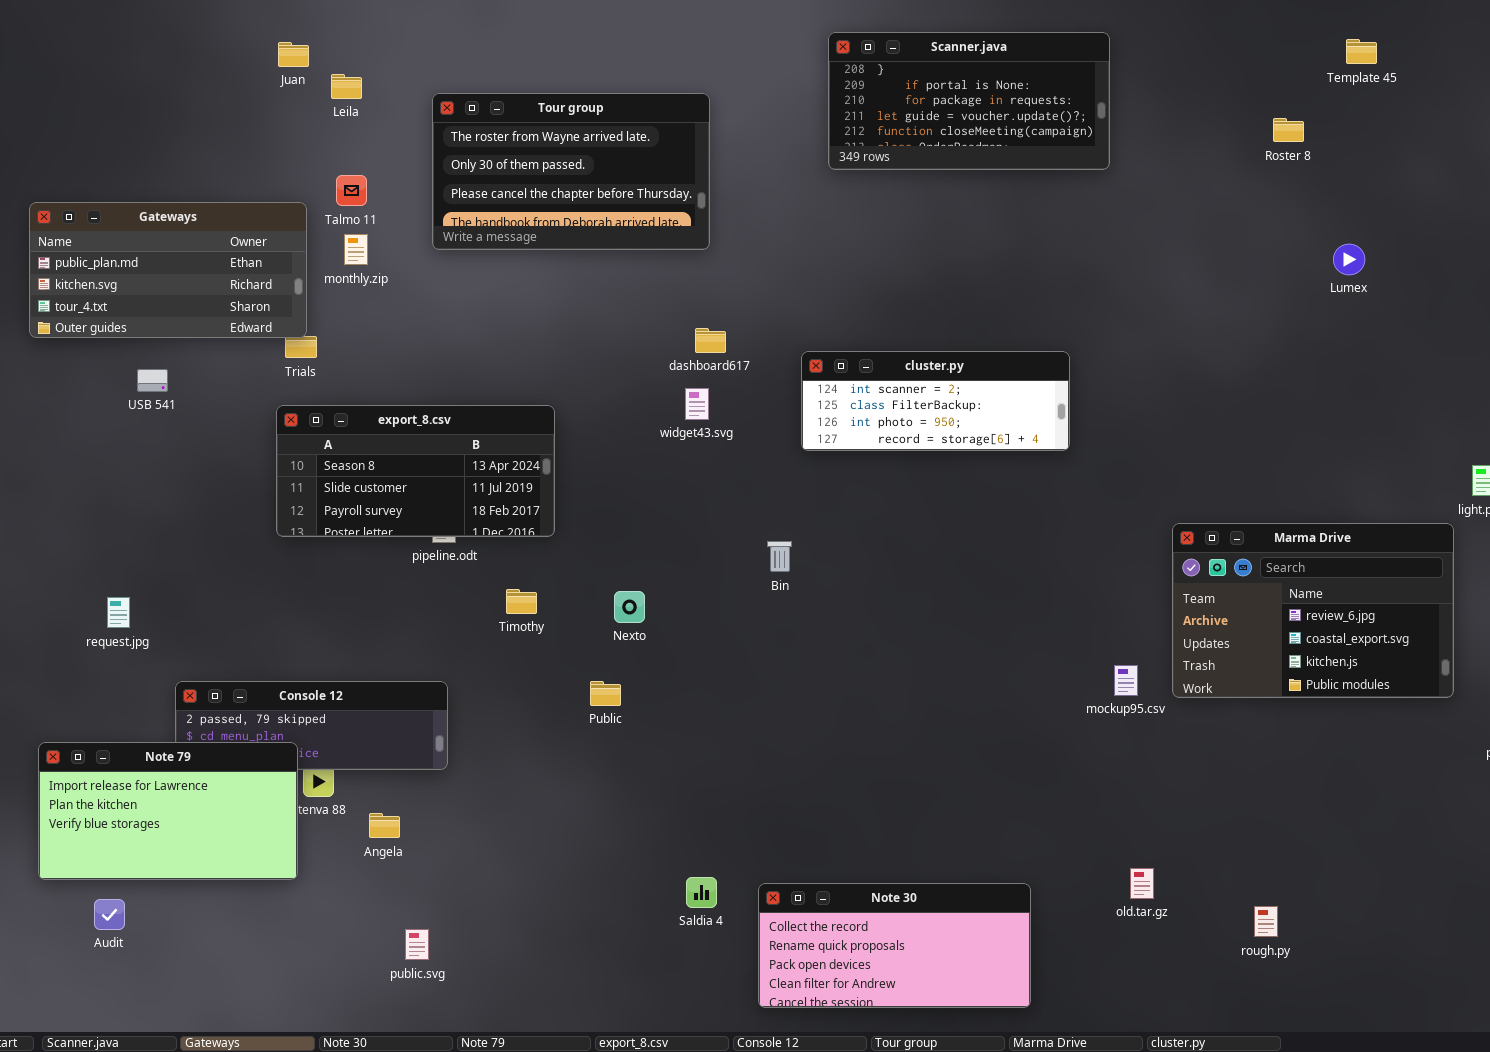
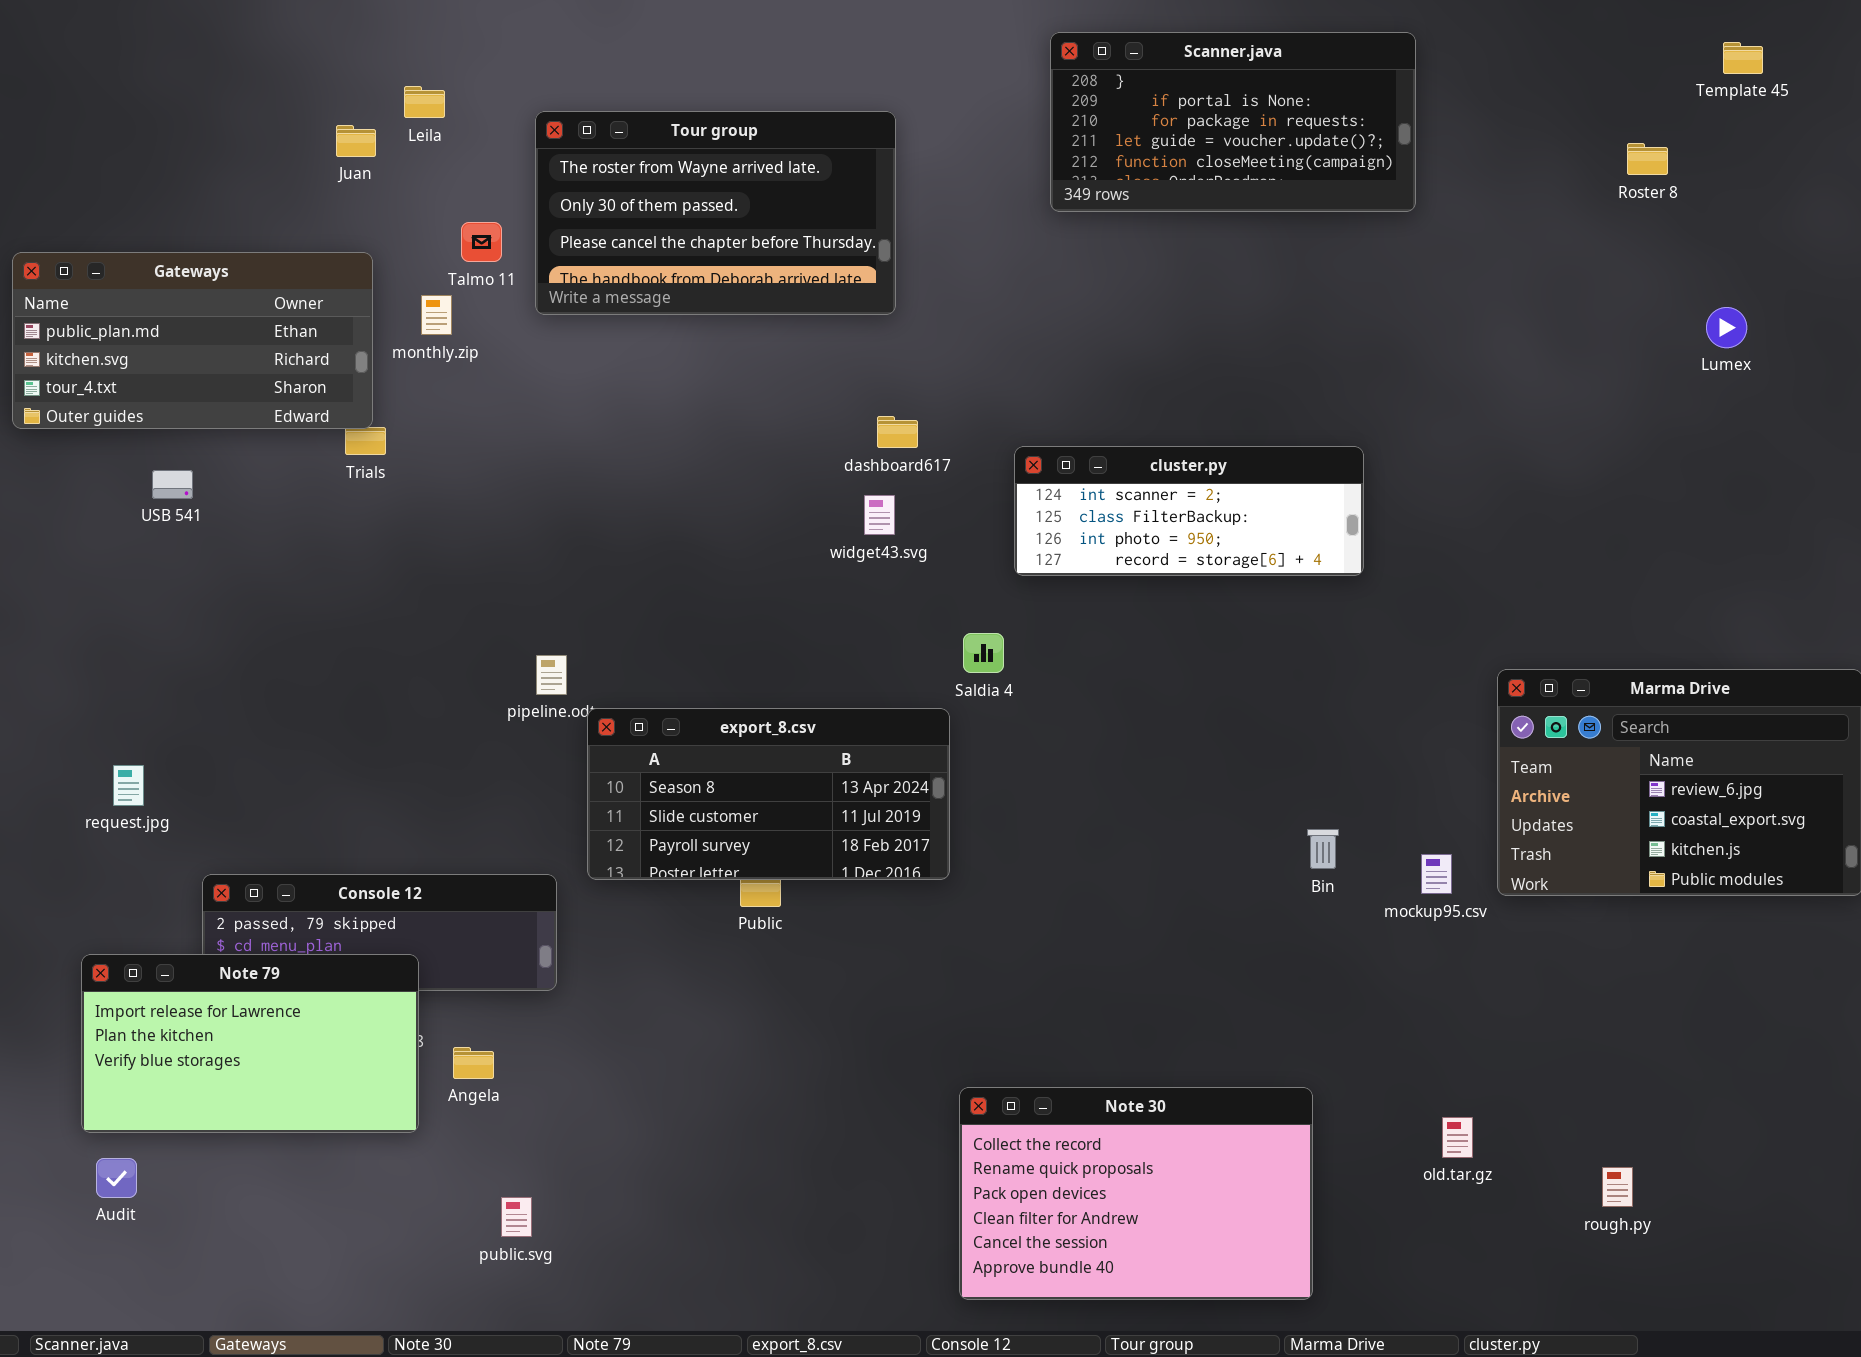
Juan: [278,42,309,67] -> [336,125,376,157], moved
Talmo 11: [336,175,367,206] -> [461,222,502,262], moved
export_8.csv: [276,405,555,537] -> [587,708,950,880], moved
Bin: [767,541,792,572] -> [1307,829,1339,869], moved
Note 79: [38,742,298,880] -> [81,954,419,1133], moved
Saldia 4: [686,877,717,908] -> [963,633,1004,673], moved
Note 30: [758,883,1031,1008] -> [959,1087,1313,1300], resized

